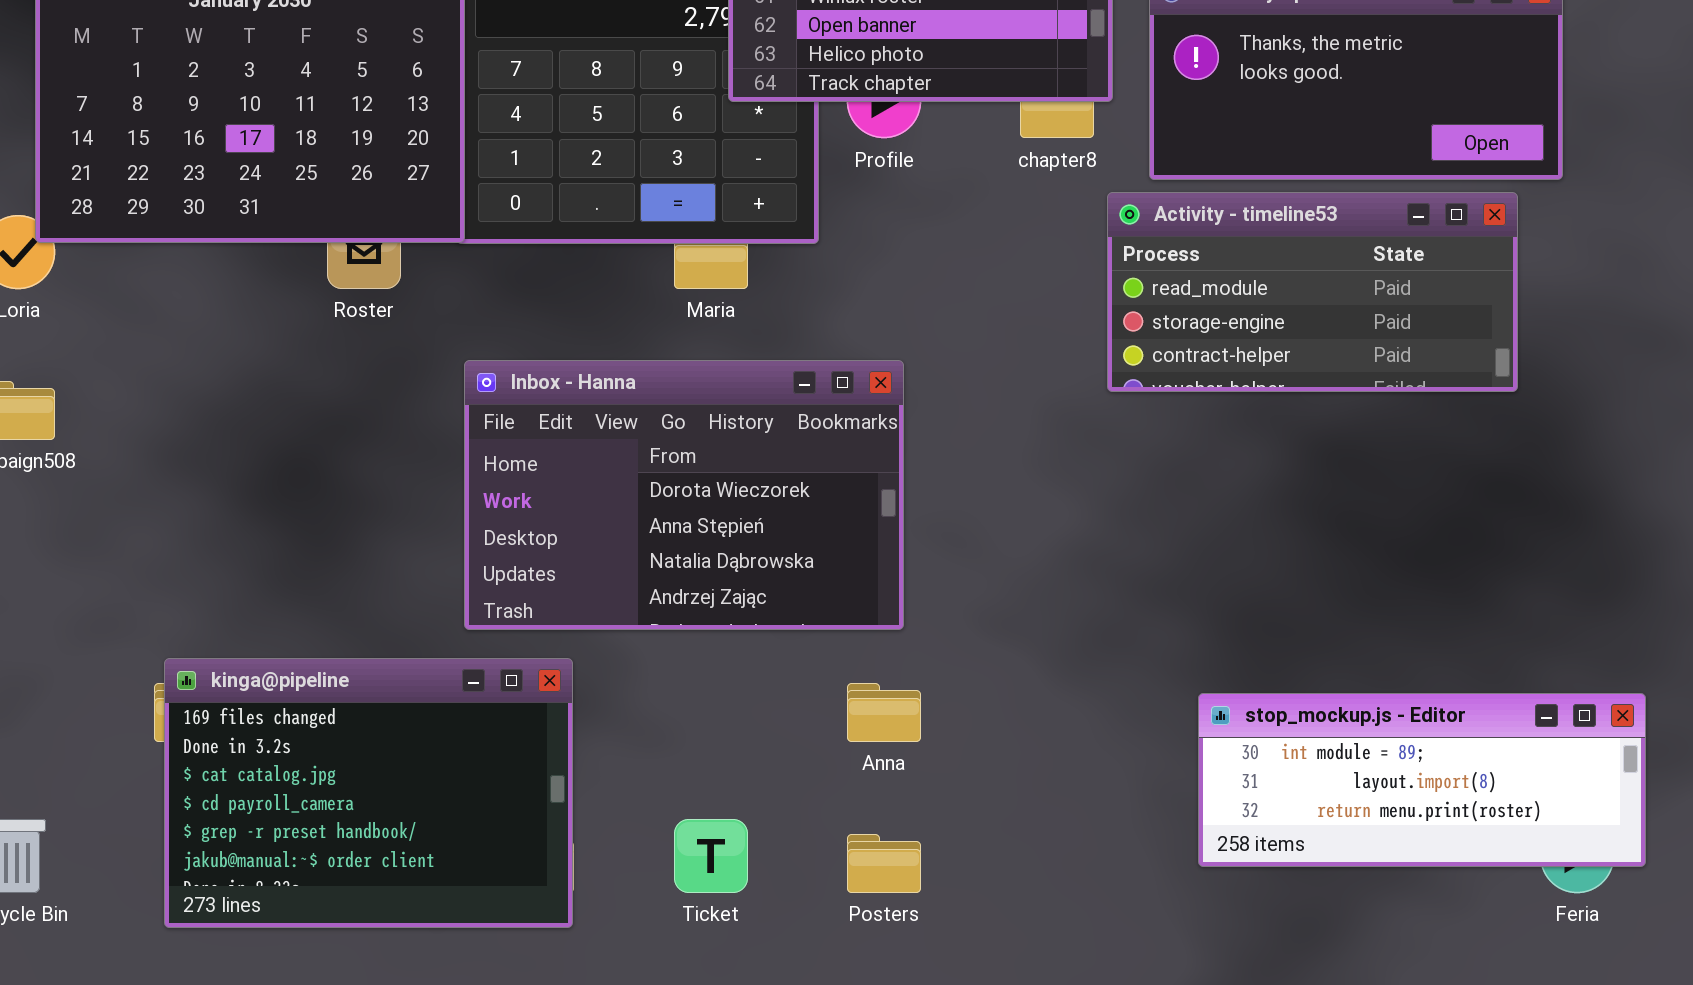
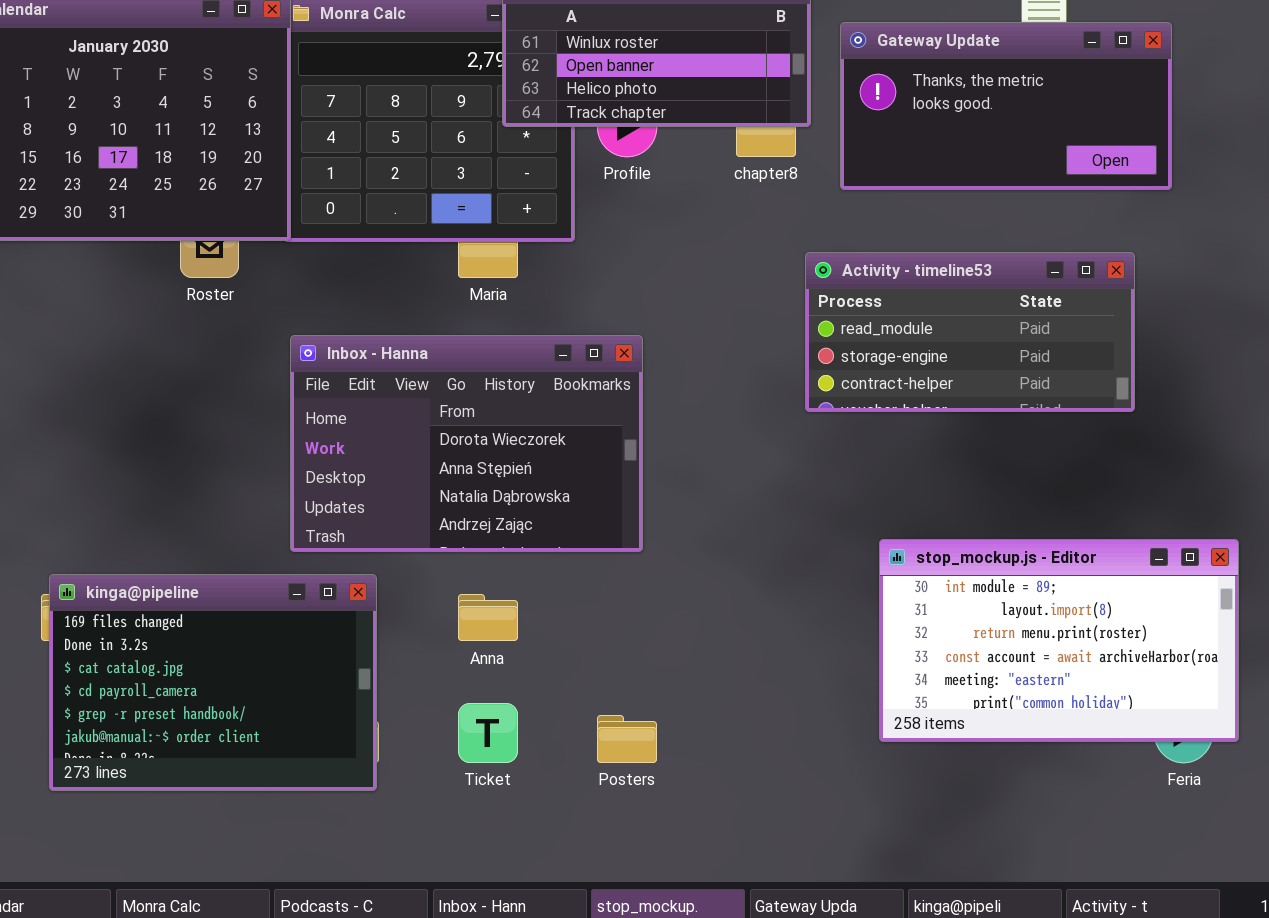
Activity - timeline53: [1107,192,1518,392] -> [805,252,1135,412], moved
Anna: [847,683,921,742] -> [458,594,518,641], moved
stop_mockup.js - Editor: [1198,693,1646,867] -> [879,539,1239,742], resized

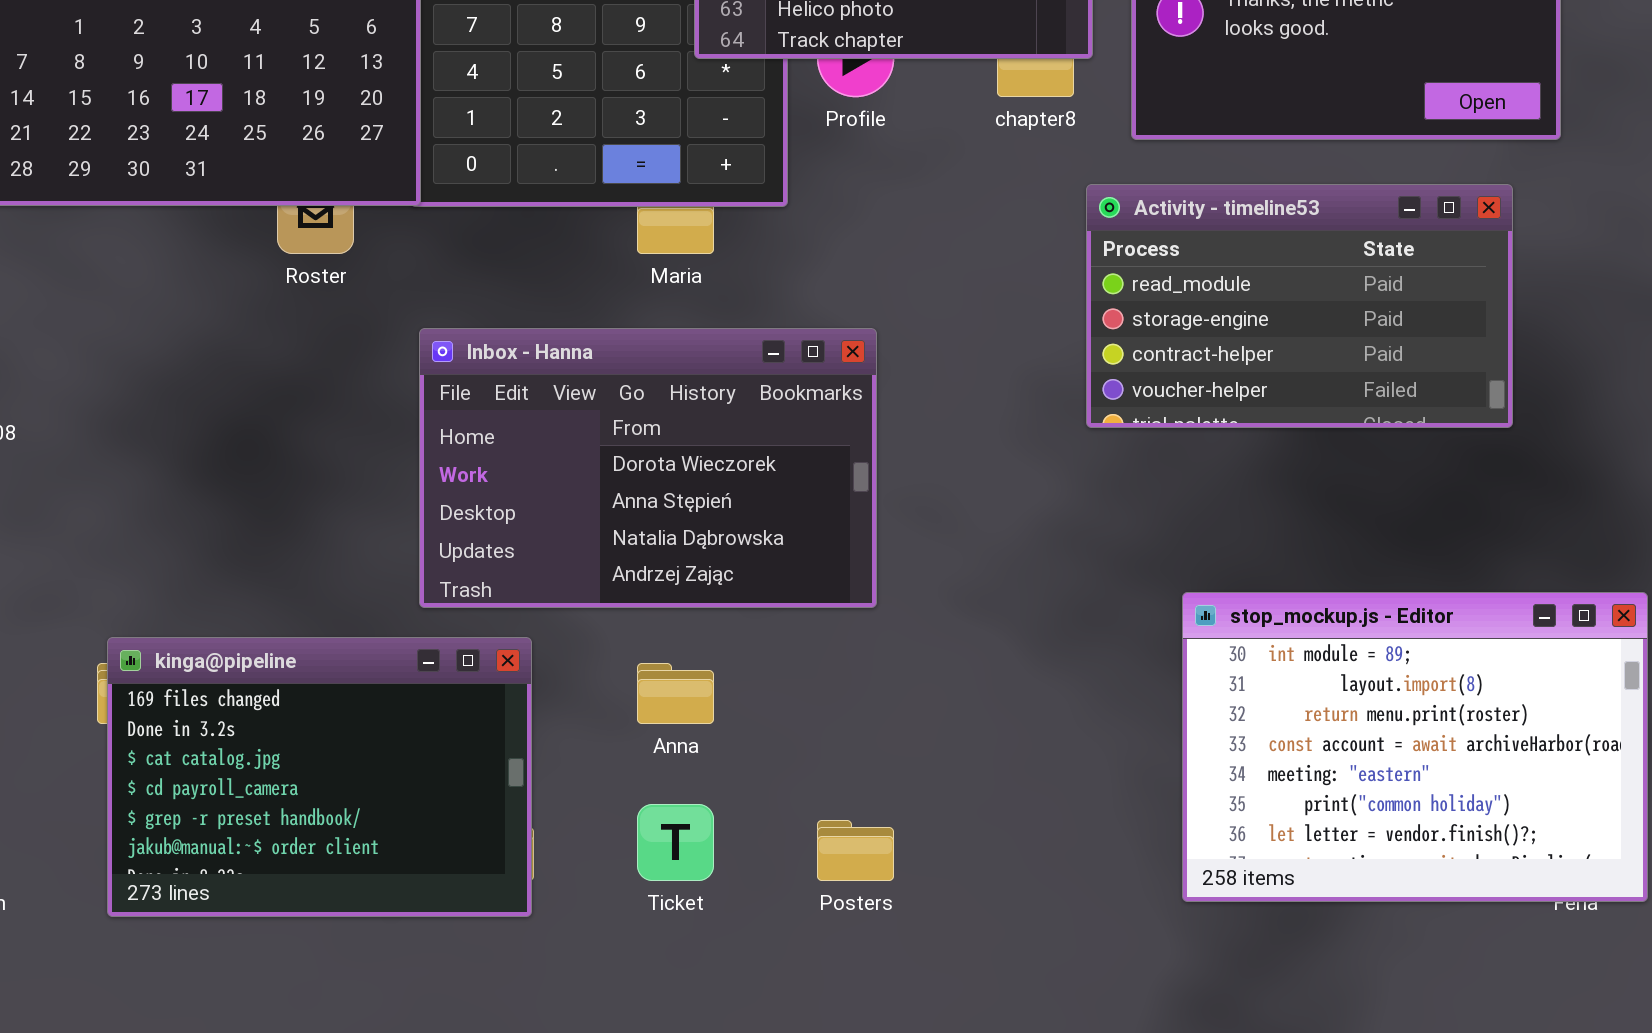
Activity - timeline53: [805,252,1135,412] -> [1086,184,1513,428], resized
stop_mockup.js - Editor: [879,539,1239,742] -> [1182,592,1648,902], resized

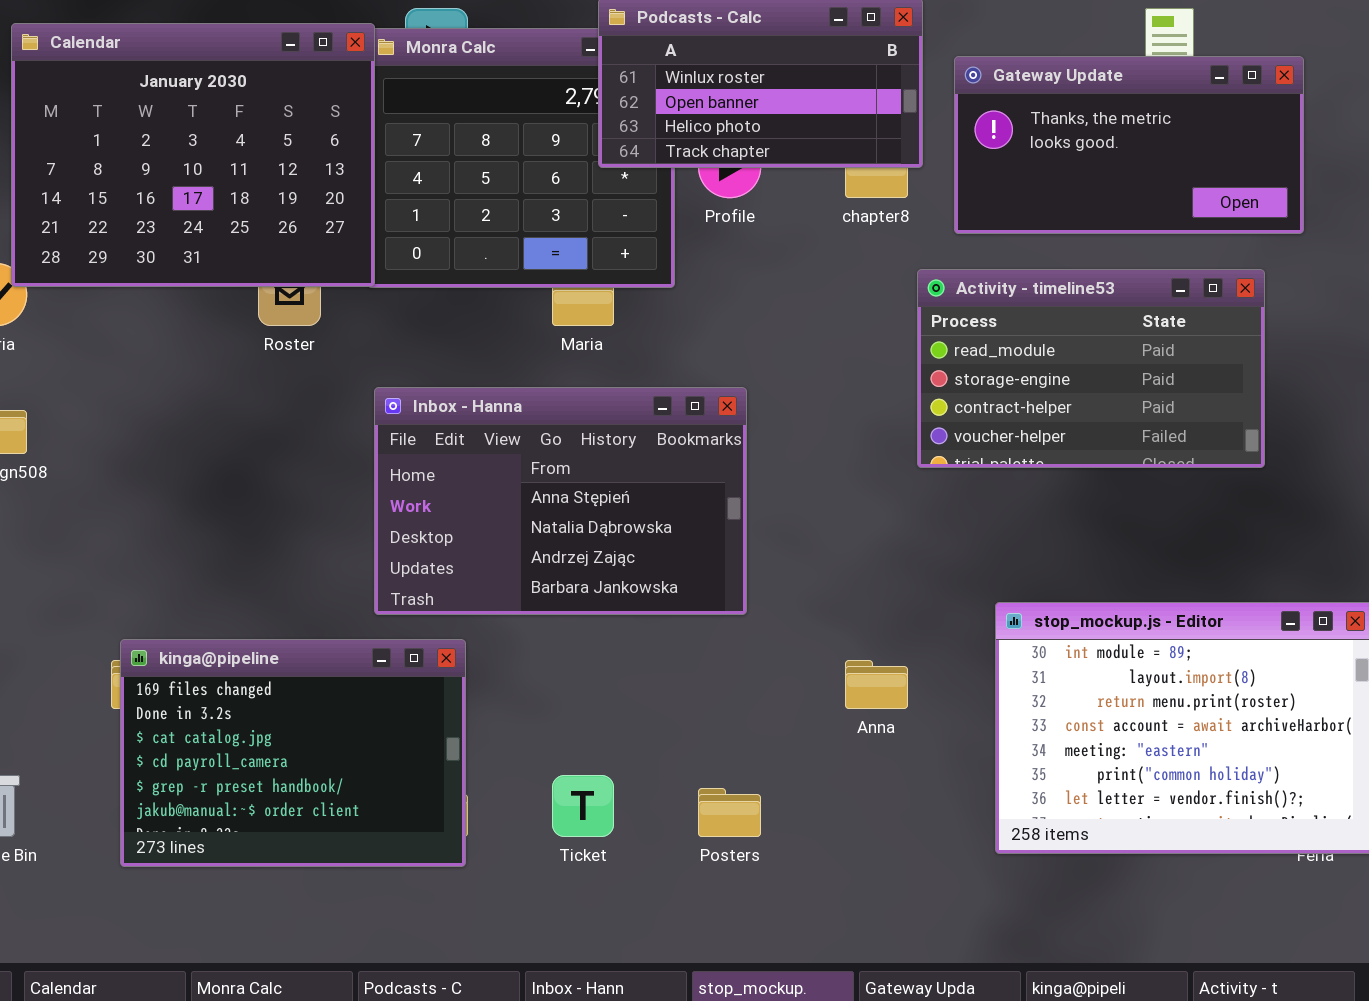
Inbox - Hanna: [419,328,877,608] -> [374,387,747,615], scrolled down 1 row
Anna: [637,663,714,724] -> [845,660,908,709], moved

